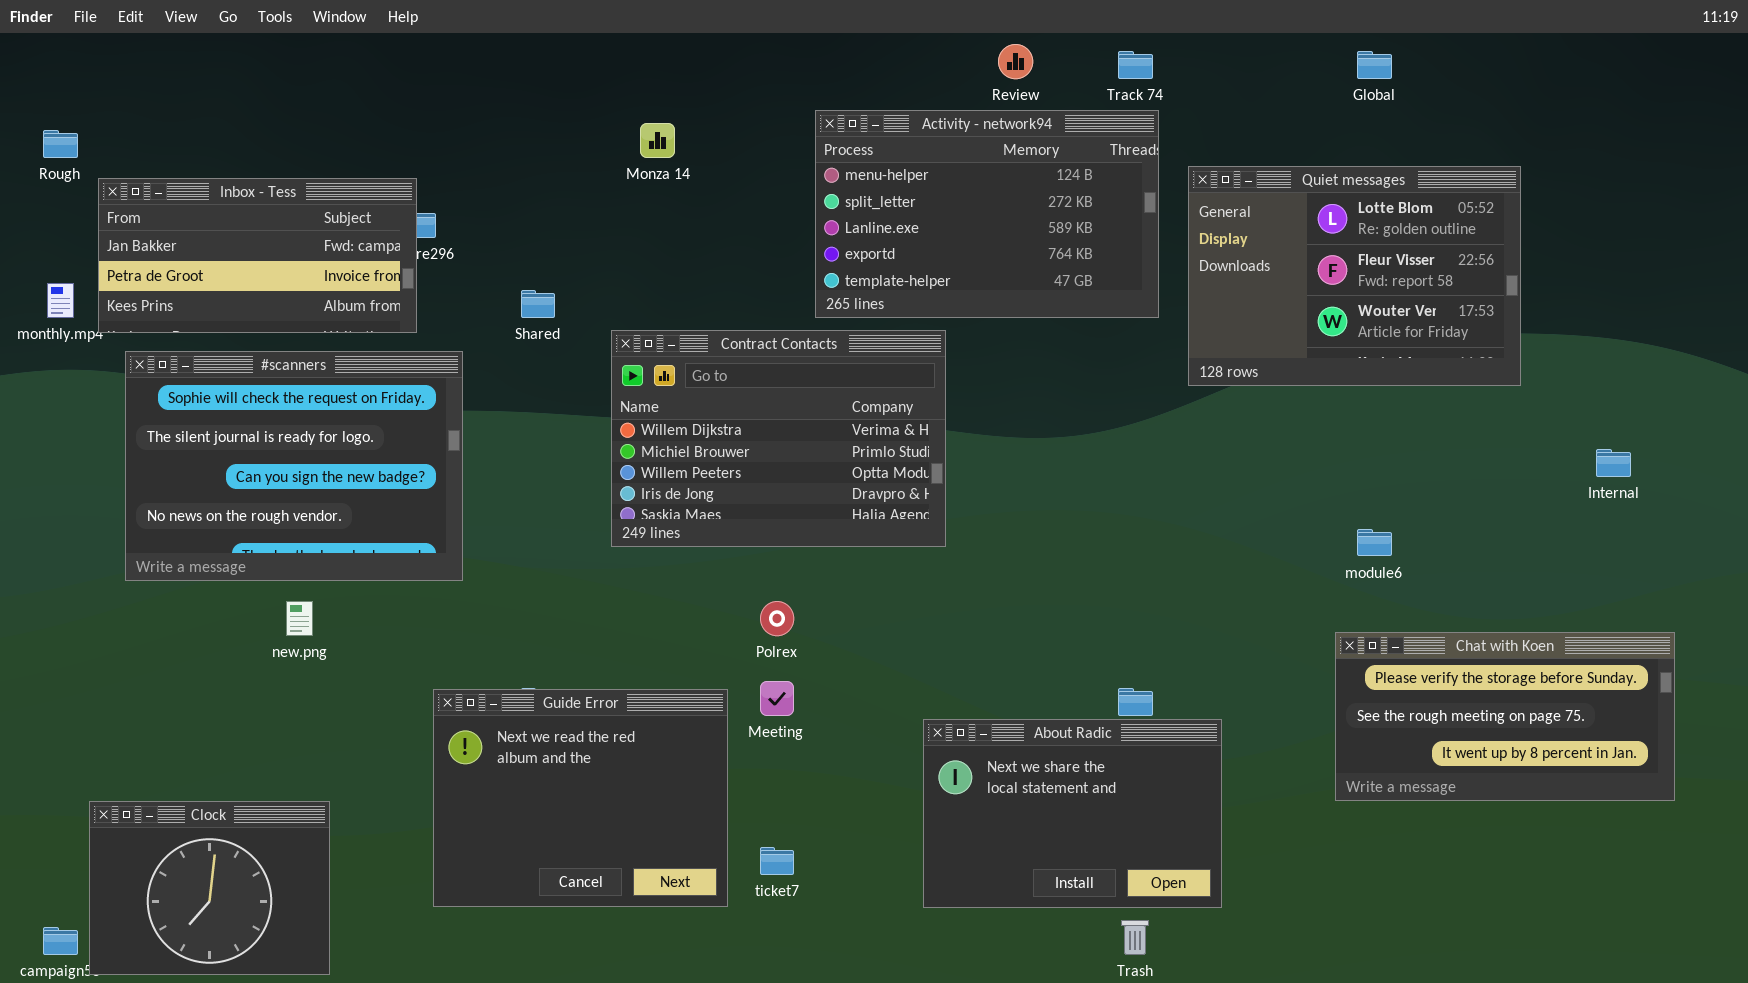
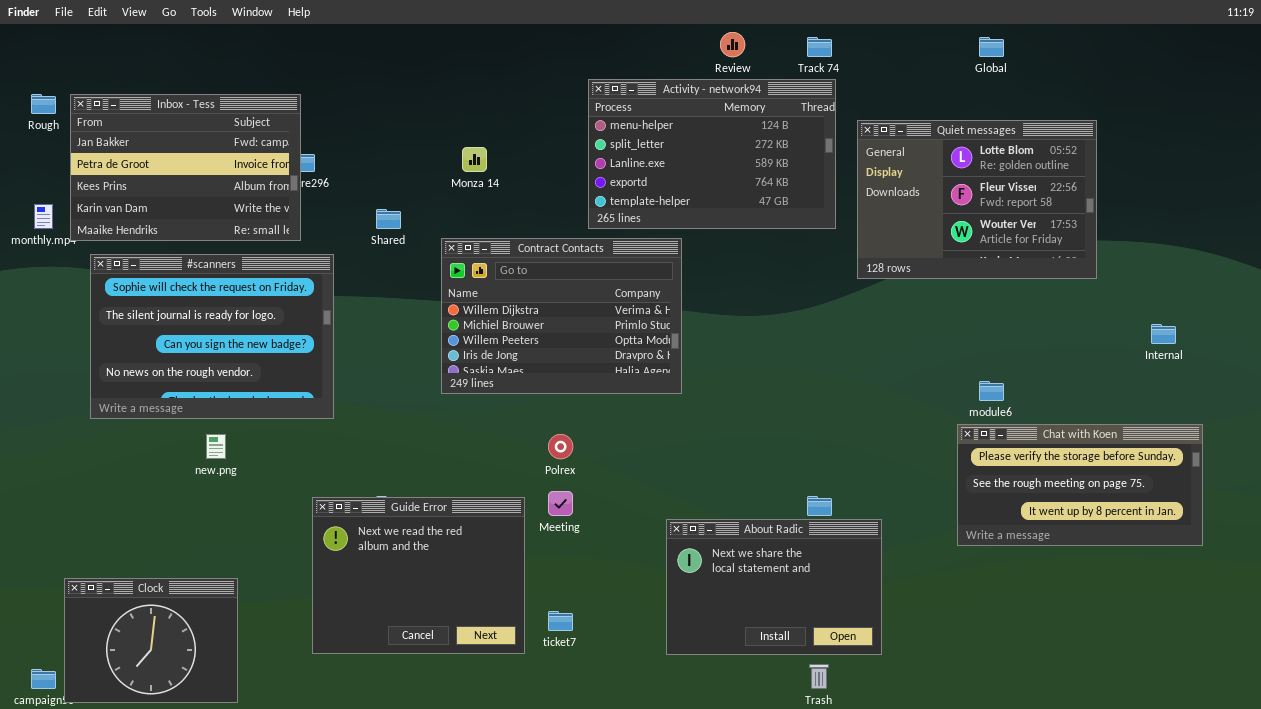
Monza 14: [640,123,675,158] -> [462,147,487,172], moved
Inbox - Tess: [98,178,417,333] -> [70,94,301,241], resized
Chat with Koen: [1335,632,1675,801] -> [957,424,1203,546], moved

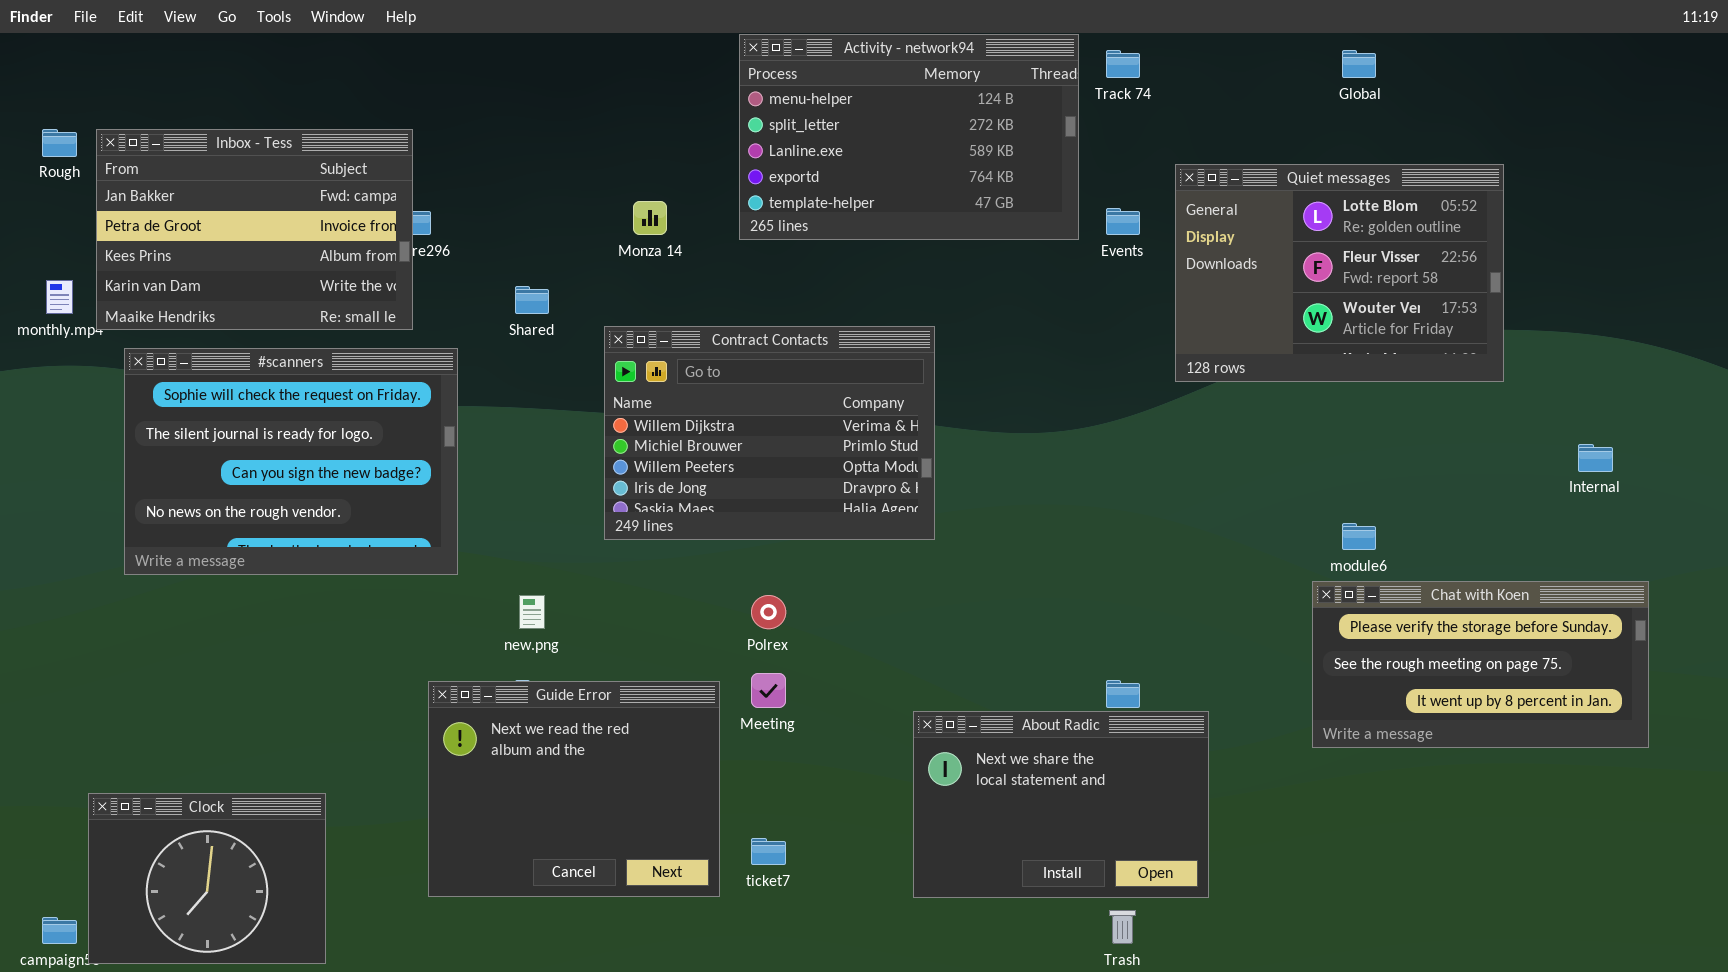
Activity - network94: [588,79,836,229] -> [739,34,1079,240], moved
new.png: [206,434,226,459] -> [519,595,545,629], moved

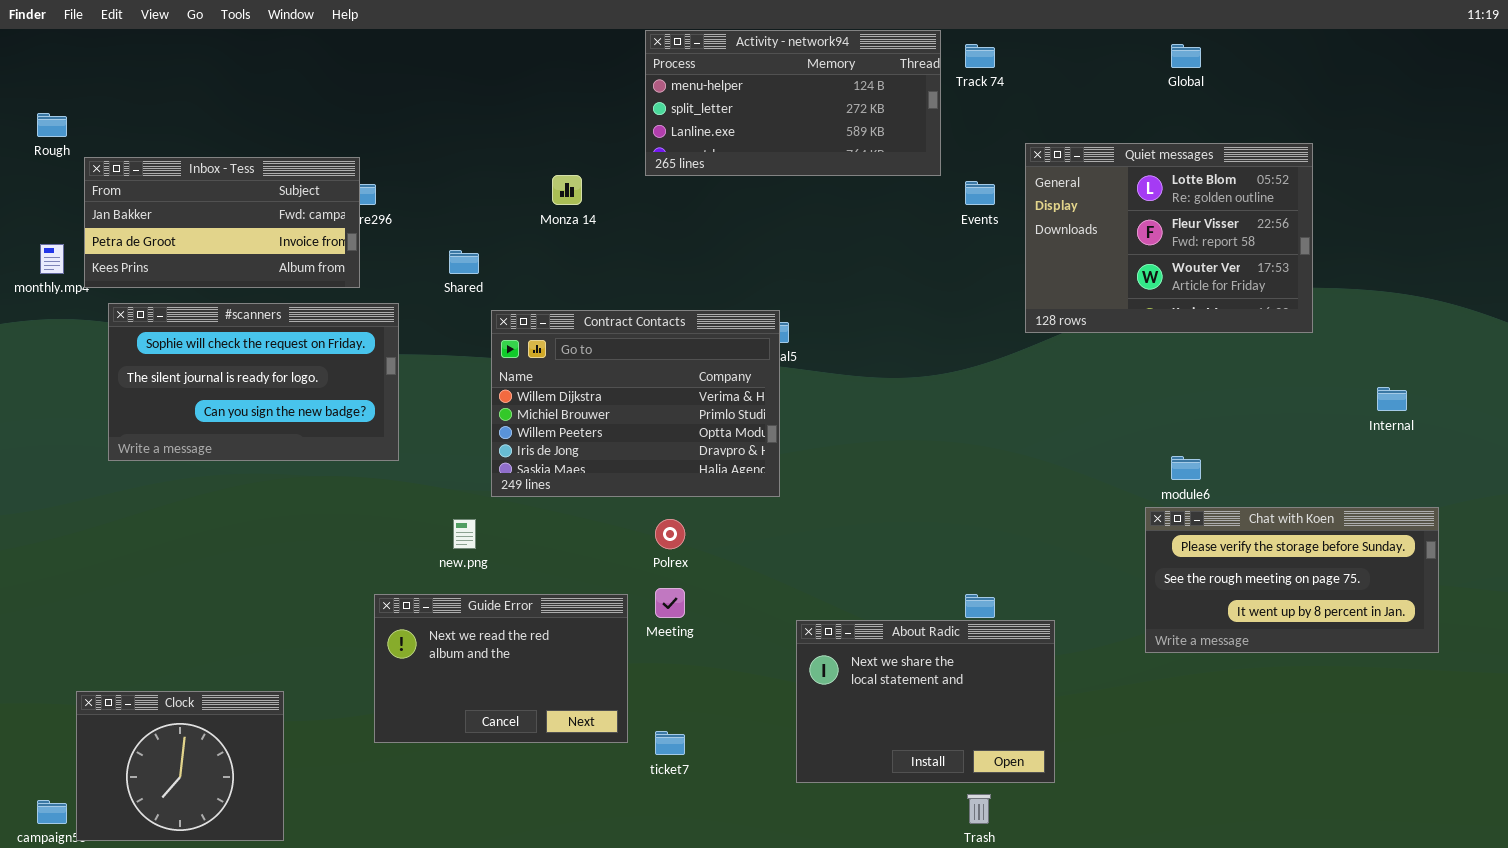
Activity - network94: [739,34,1079,240] -> [645,30,941,176], resized
Inbox - Tess: [96,129,413,330] -> [84,157,360,288], resized
Contract Contacts: [604,326,935,540] -> [491,310,780,497], moved
#scanners: [124,348,458,575] -> [108,303,399,461], resized
Guide Error: [428,681,720,897] -> [374,594,628,743], resized

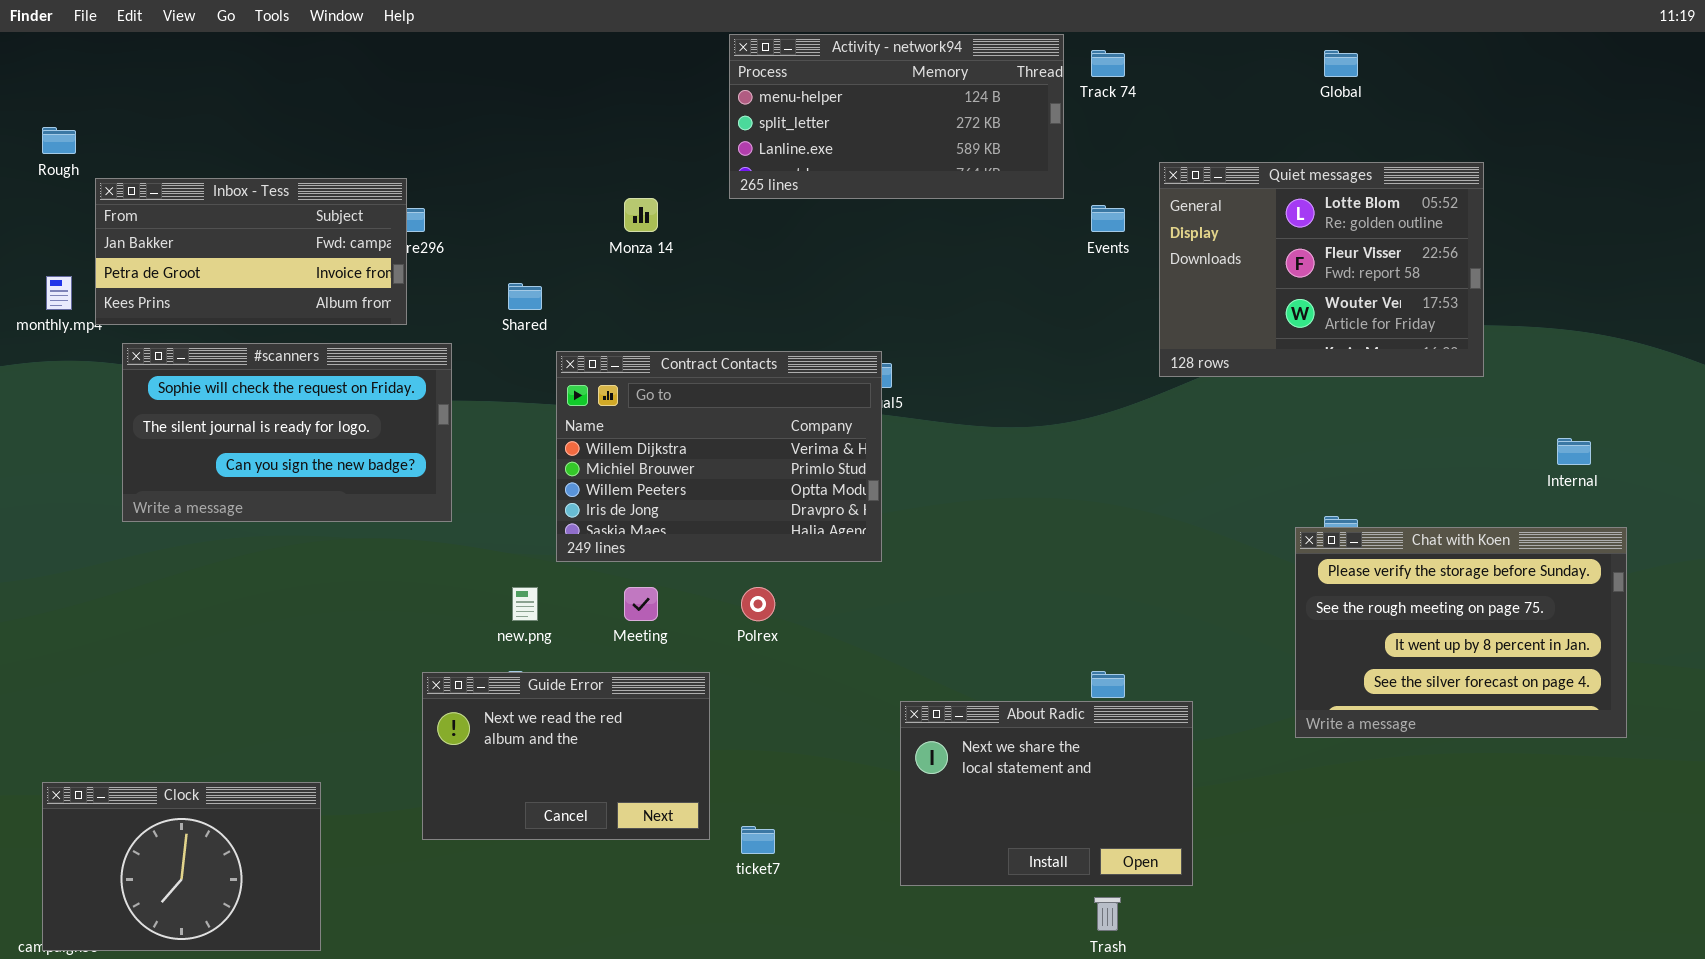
Chat with Koen: [1145,507,1439,653] -> [1295,527,1627,738], resized
Meeting: [655,588,685,618] -> [624,587,658,621], moved
Clock: [76,691,284,841] -> [42,782,321,951], resized

